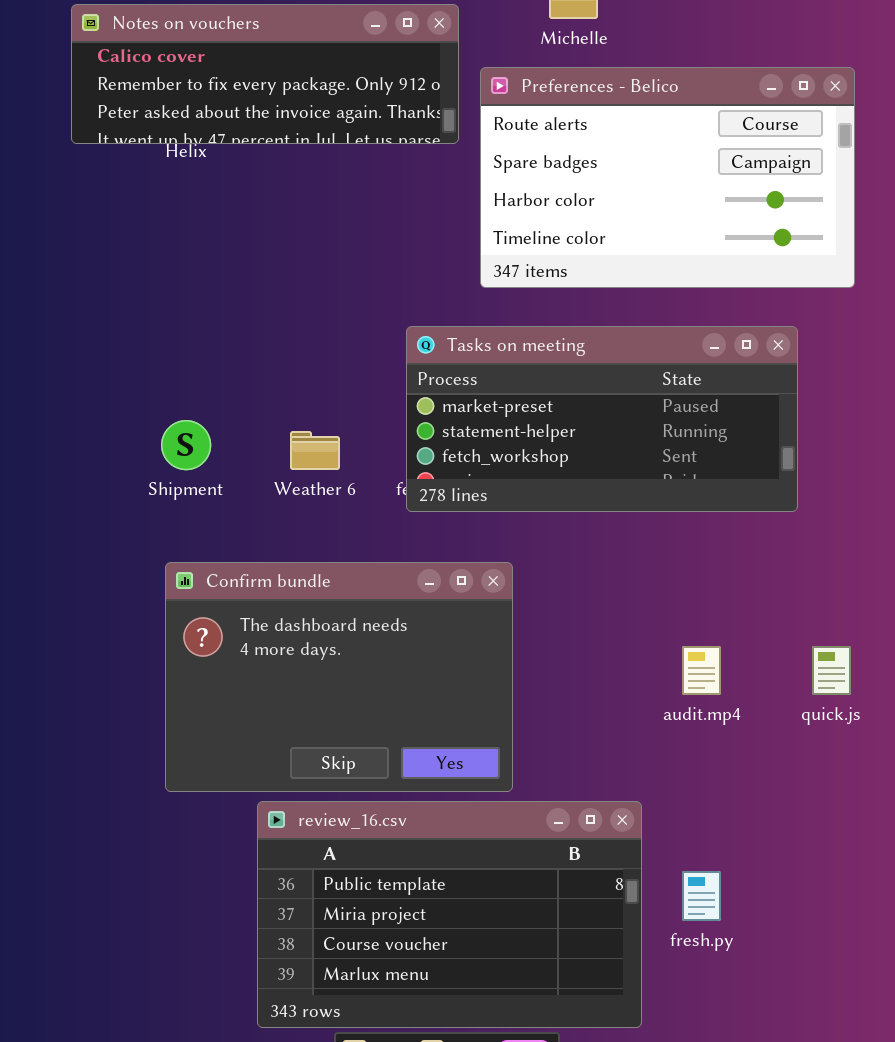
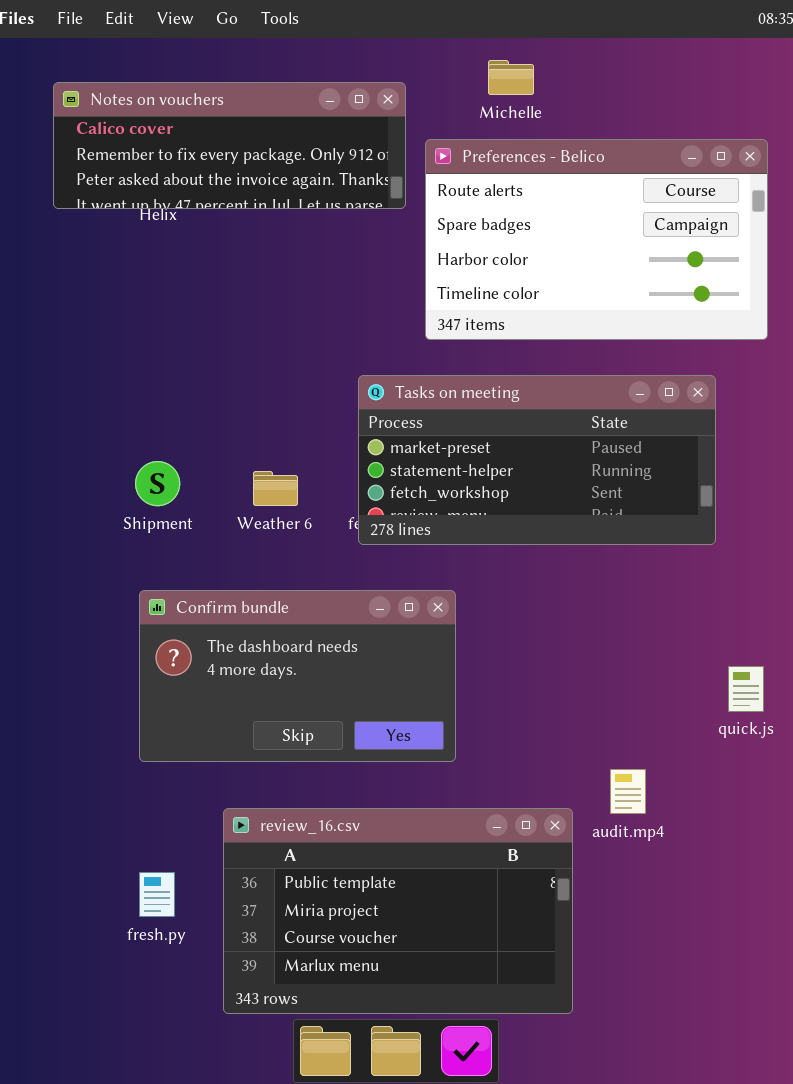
Confirm bundle: [165,562,513,792] -> [139,590,456,762], resized
audit.mp4: [682,646,721,695] -> [610,769,646,814], moved
fresh.py: [682,871,721,921] -> [139,872,175,917], moved

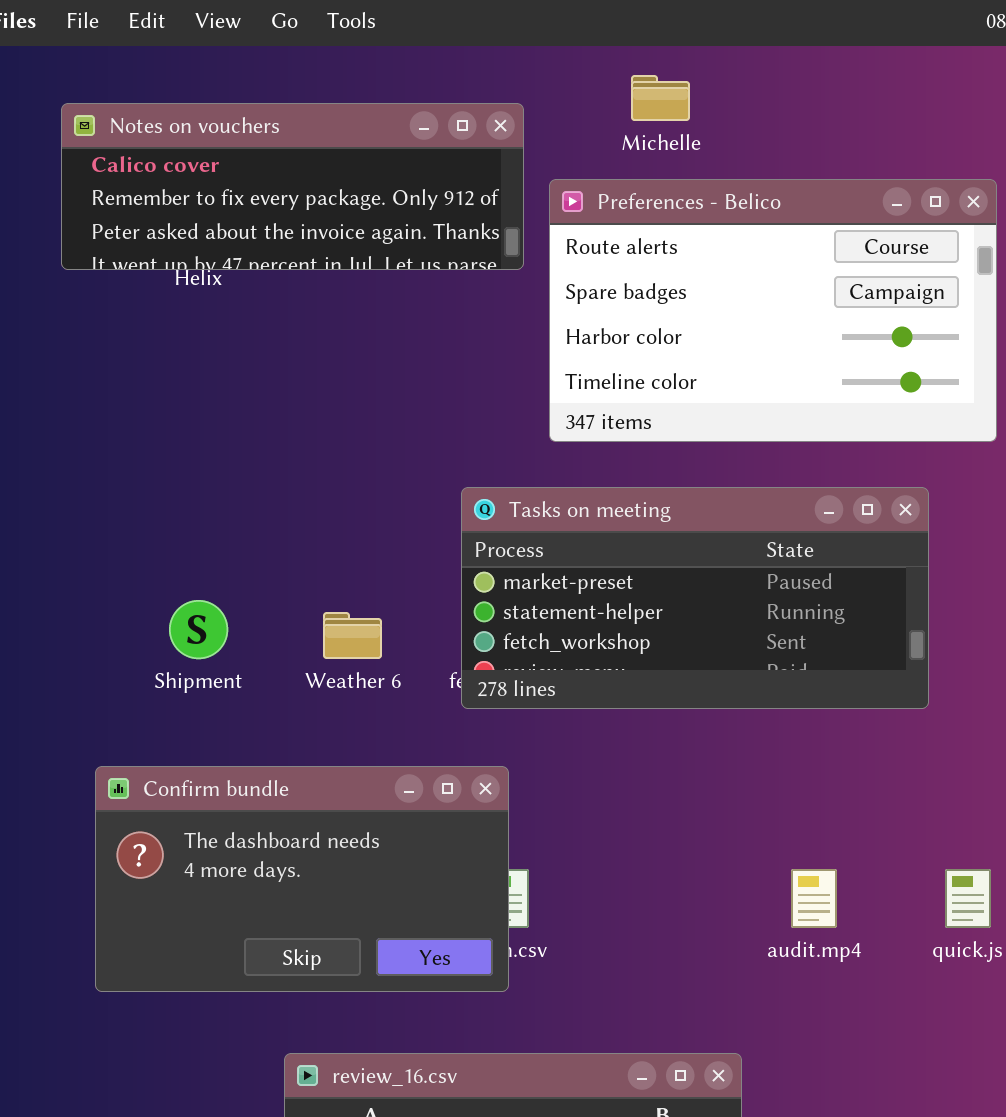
Confirm bundle: [139,590,456,762] -> [95,766,509,992], moved
audit.mp4: [610,769,646,814] -> [791,869,837,928], moved

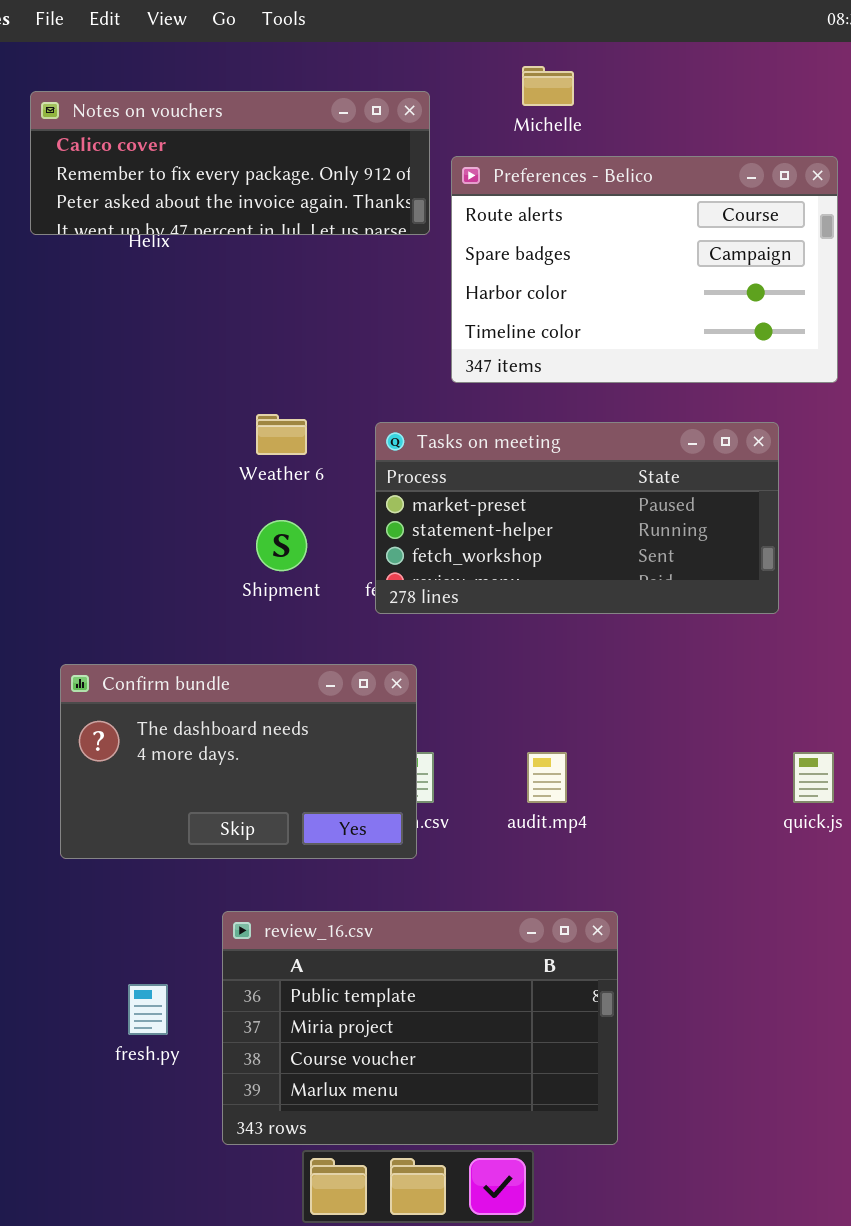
Shipment: [169,600,228,659] -> [256,520,307,571], moved
Weather 6: [323,612,382,659] -> [256,414,307,455], moved
audit.mp4: [791,869,837,928] -> [527,752,567,803], moved

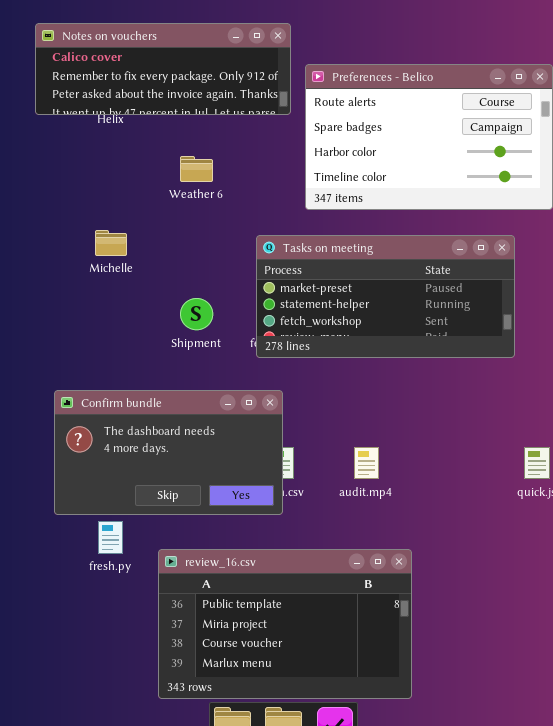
Michelle: [522,66,574,106] -> [95,230,127,256], moved
Weather 6: [256,414,307,455] -> [180,156,213,182], moved
fresh.py: [128,984,168,1035] -> [98,521,123,554], moved

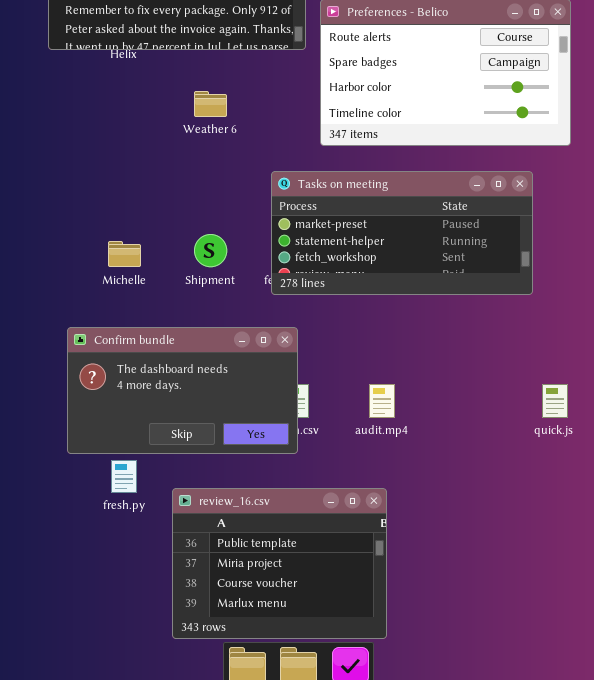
Michelle: [95,230,127,256] -> [108,241,141,267], moved
review_16.csv: [158,549,412,699] -> [172,488,387,639], resized

